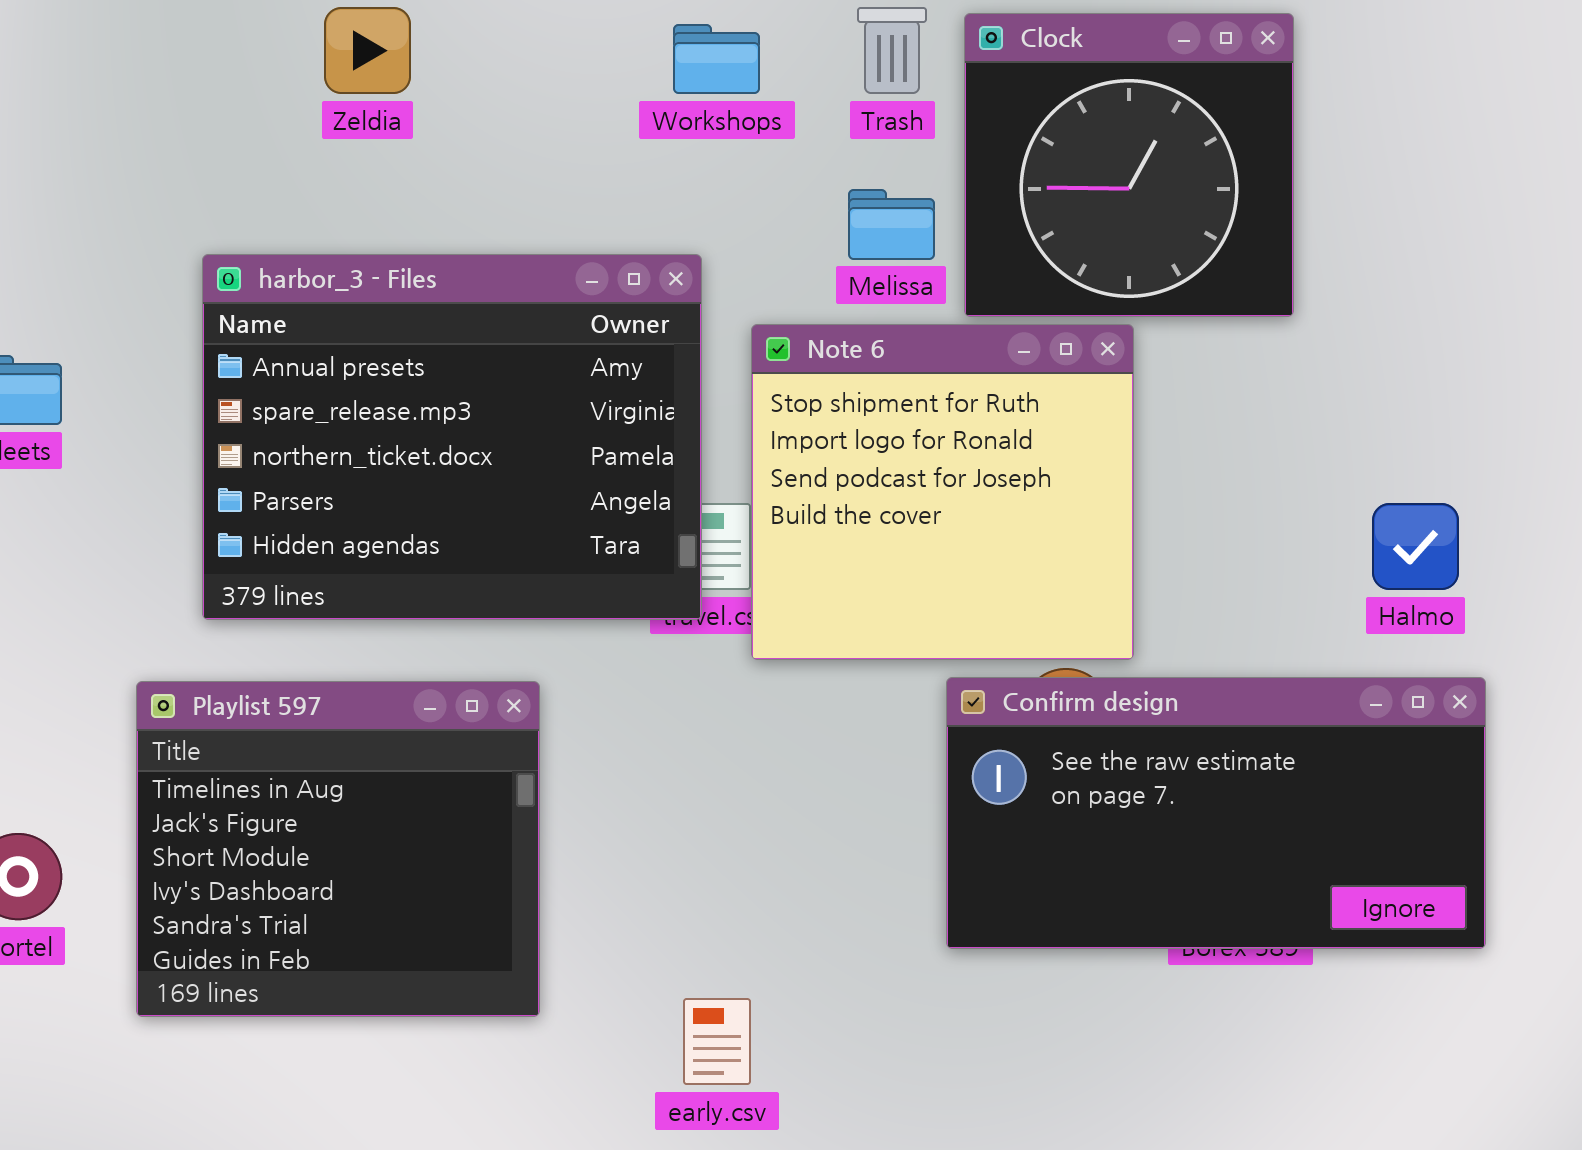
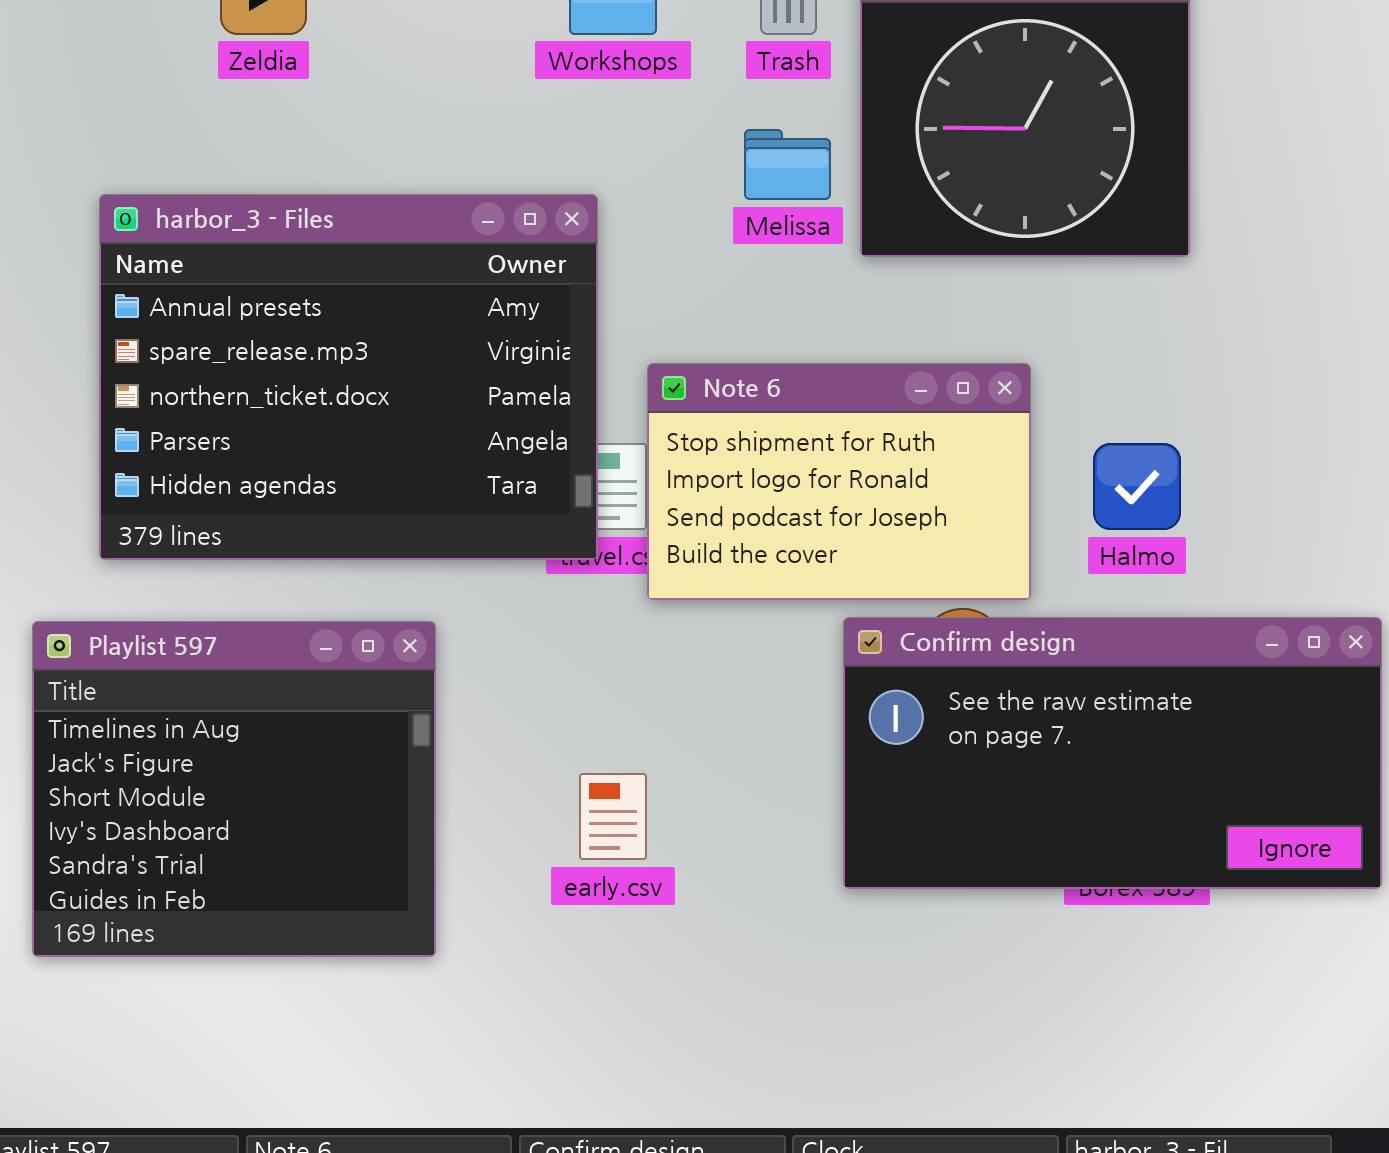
Note 6: [751,324,1134,660] -> [647,363,1031,600], resized
Halmo: [1372,503,1459,590] -> [1093,443,1181,530], moved
early.csv: [683,998,751,1085] -> [579,773,647,860], moved

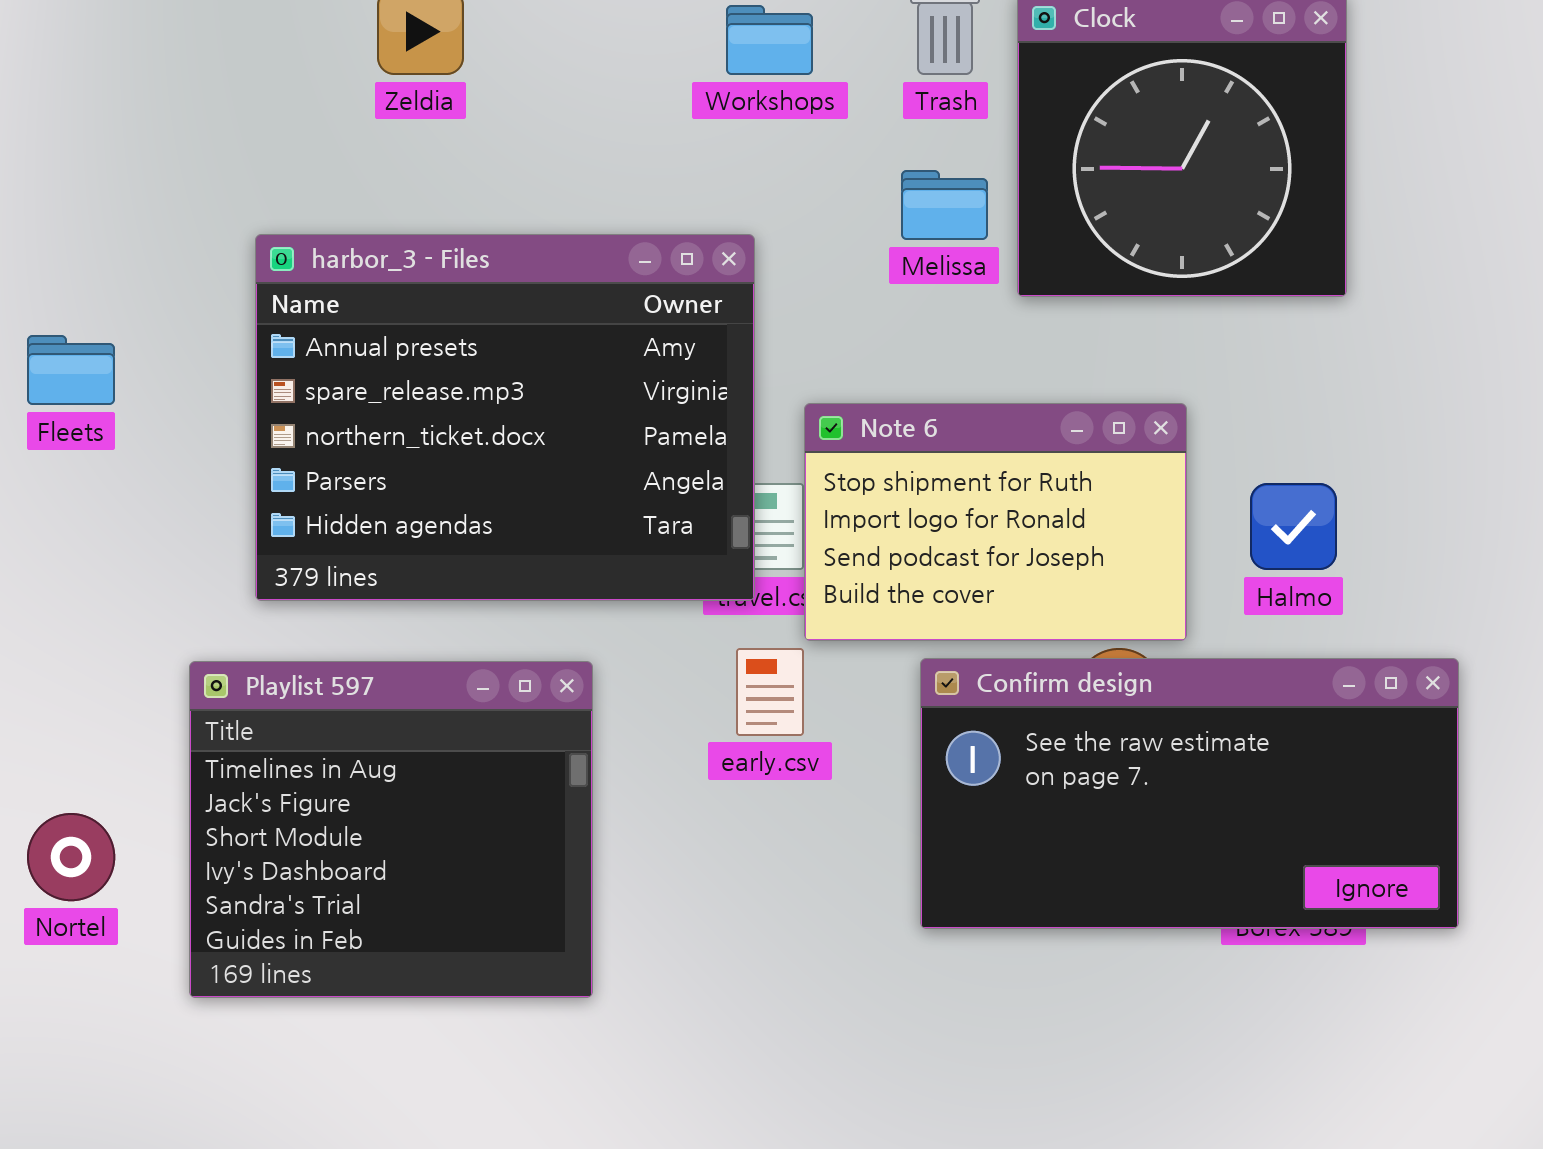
Confirm design: [843,617,1382,889] -> [920,658,1459,929], moved
early.csv: [579,773,647,860] -> [736,648,804,736], moved

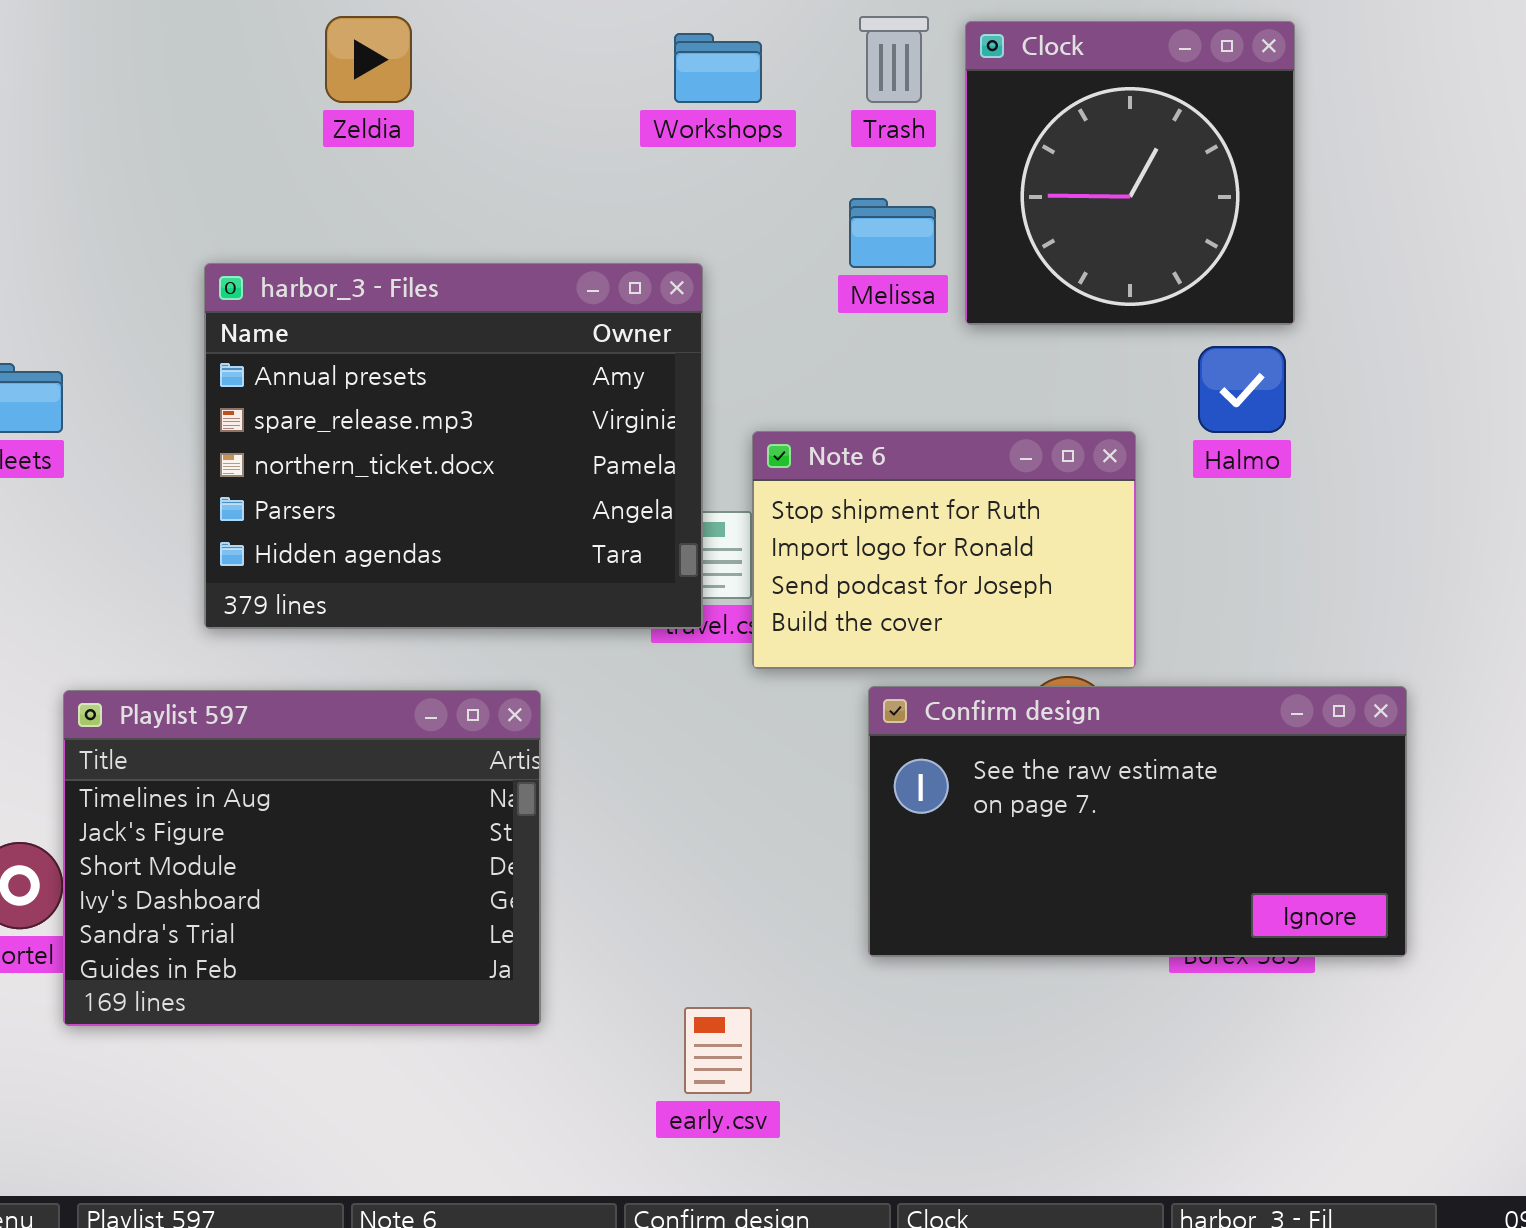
Halmo: [1250,483,1337,570] -> [1198,346,1286,433], moved
early.csv: [736,648,804,736] -> [684,1007,752,1094], moved
Playlist 597: [189,661,593,998] -> [63,690,541,1026], resized

